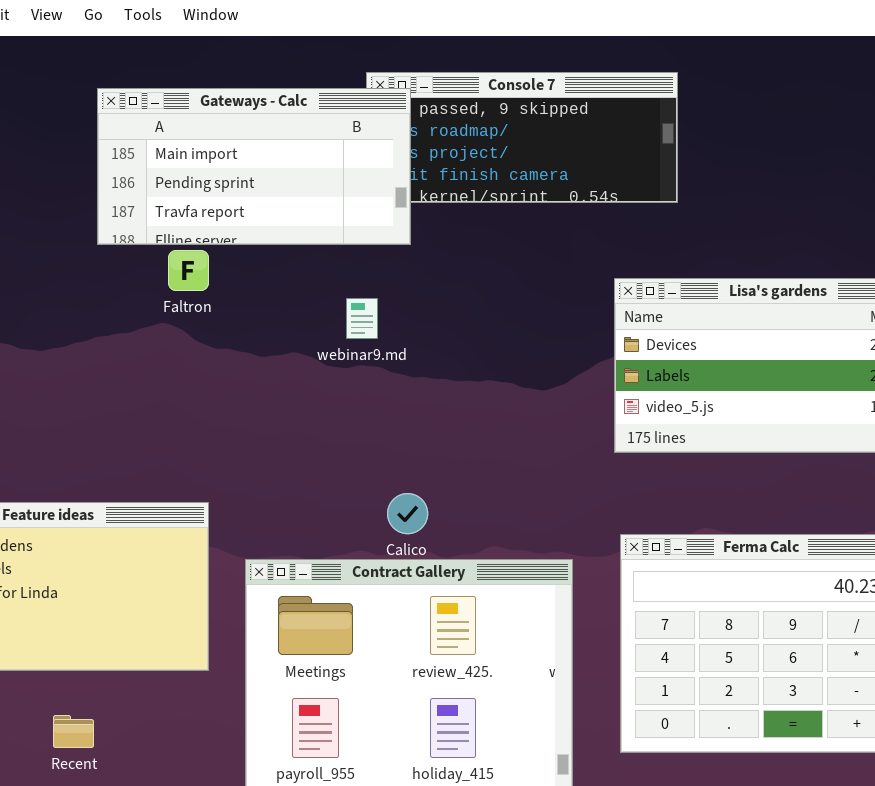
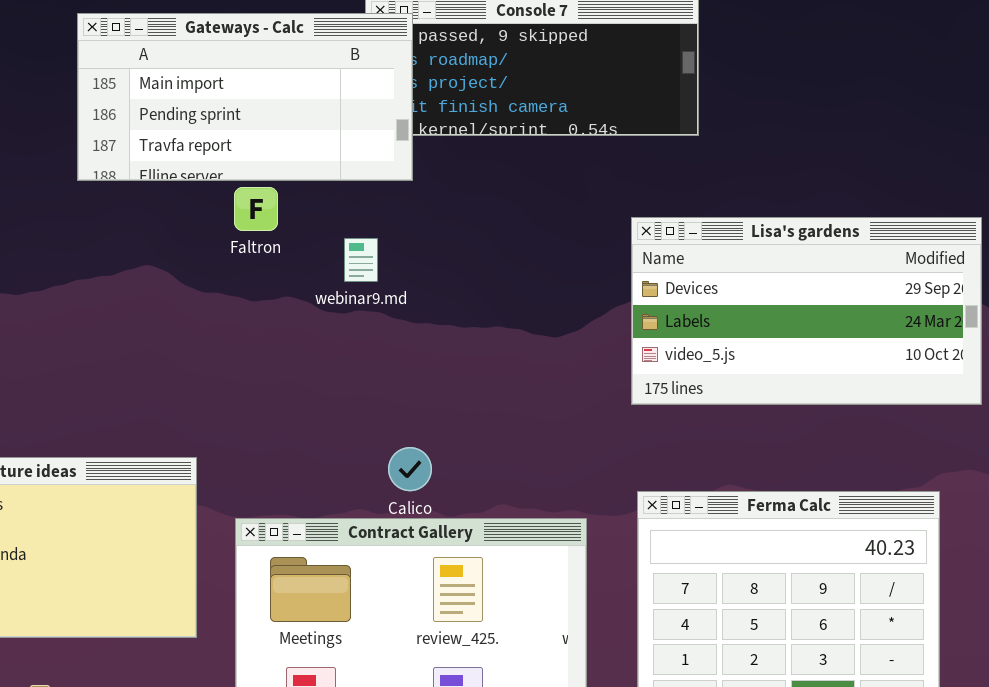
Faltron: [168,250,209,291] -> [234,187,278,231], moved

